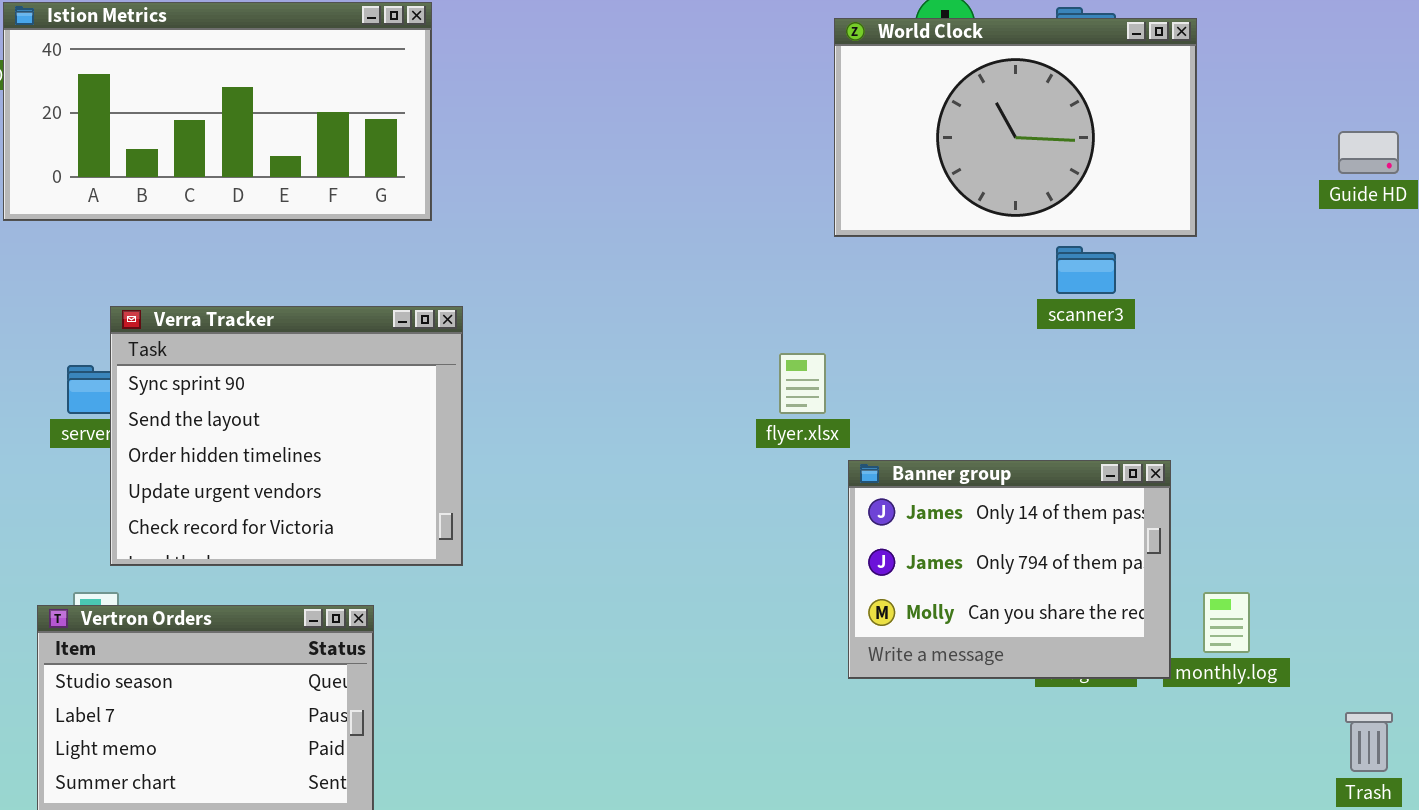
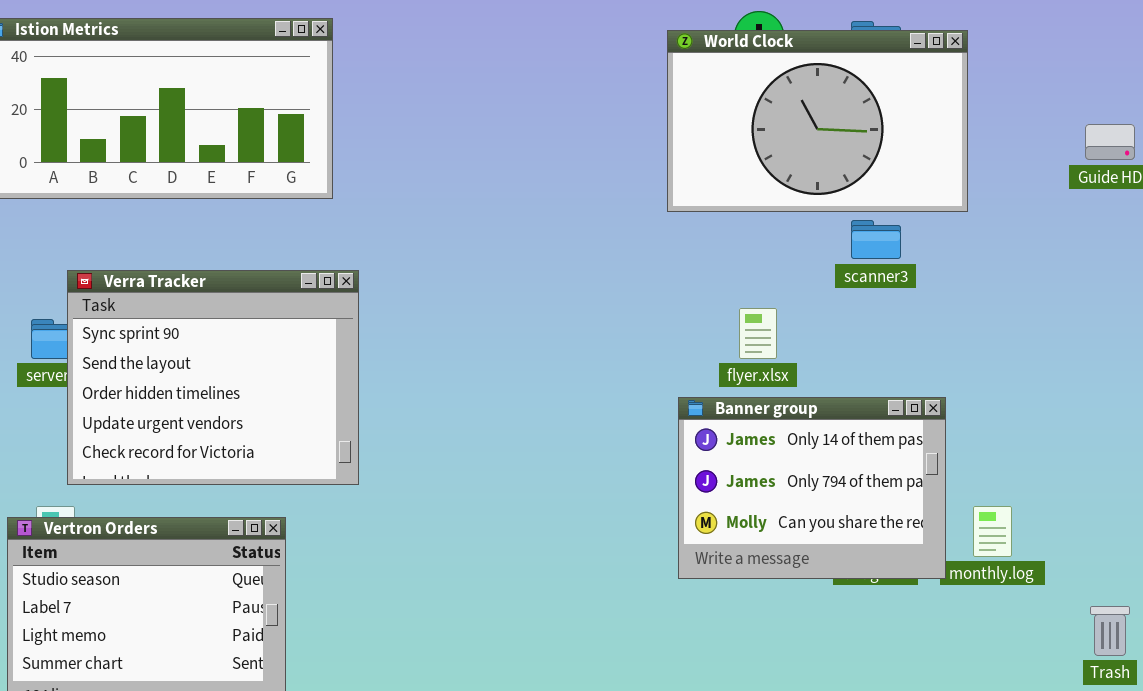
flyer.xlsx: [779,353,826,414] -> [739,308,777,359], moved

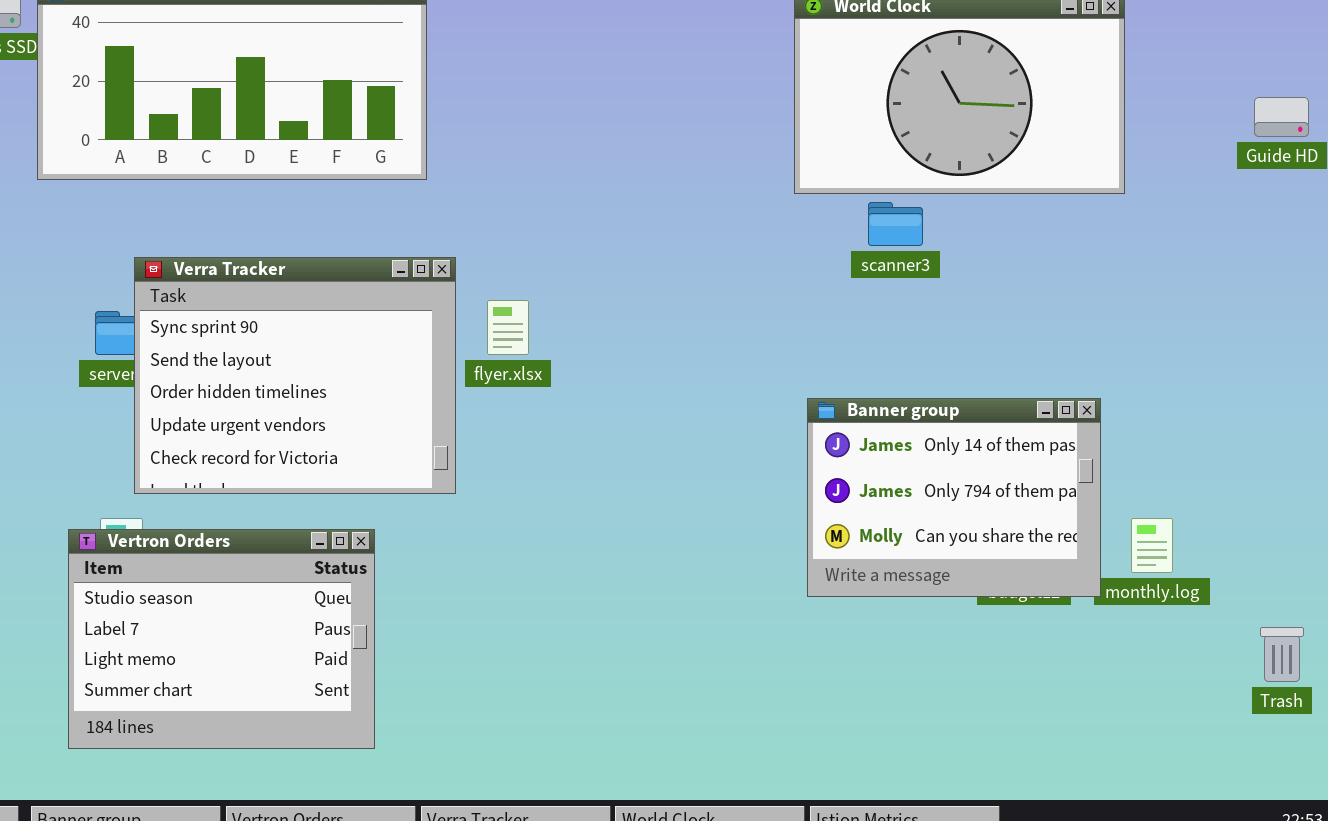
scanner3: [851,220,901,259] -> [868,202,923,246], moved
flyer.xlsx: [739,308,777,359] -> [487,300,529,355], moved

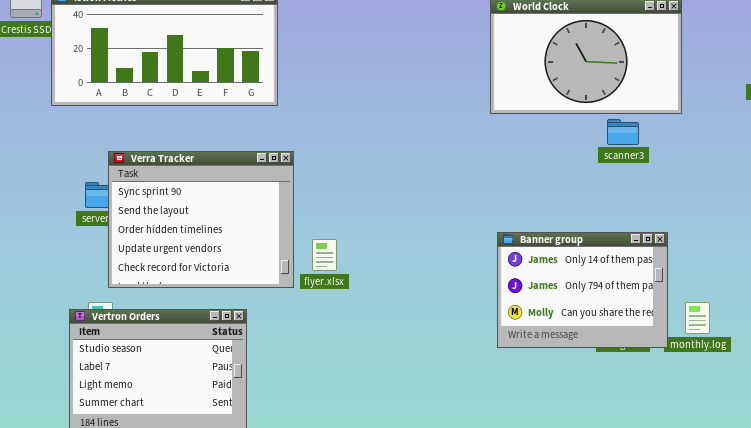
scanner3: [868,202,923,246] -> [607,119,639,145], moved
flyer.xlsx: [487,300,529,355] -> [312,239,337,271], moved

